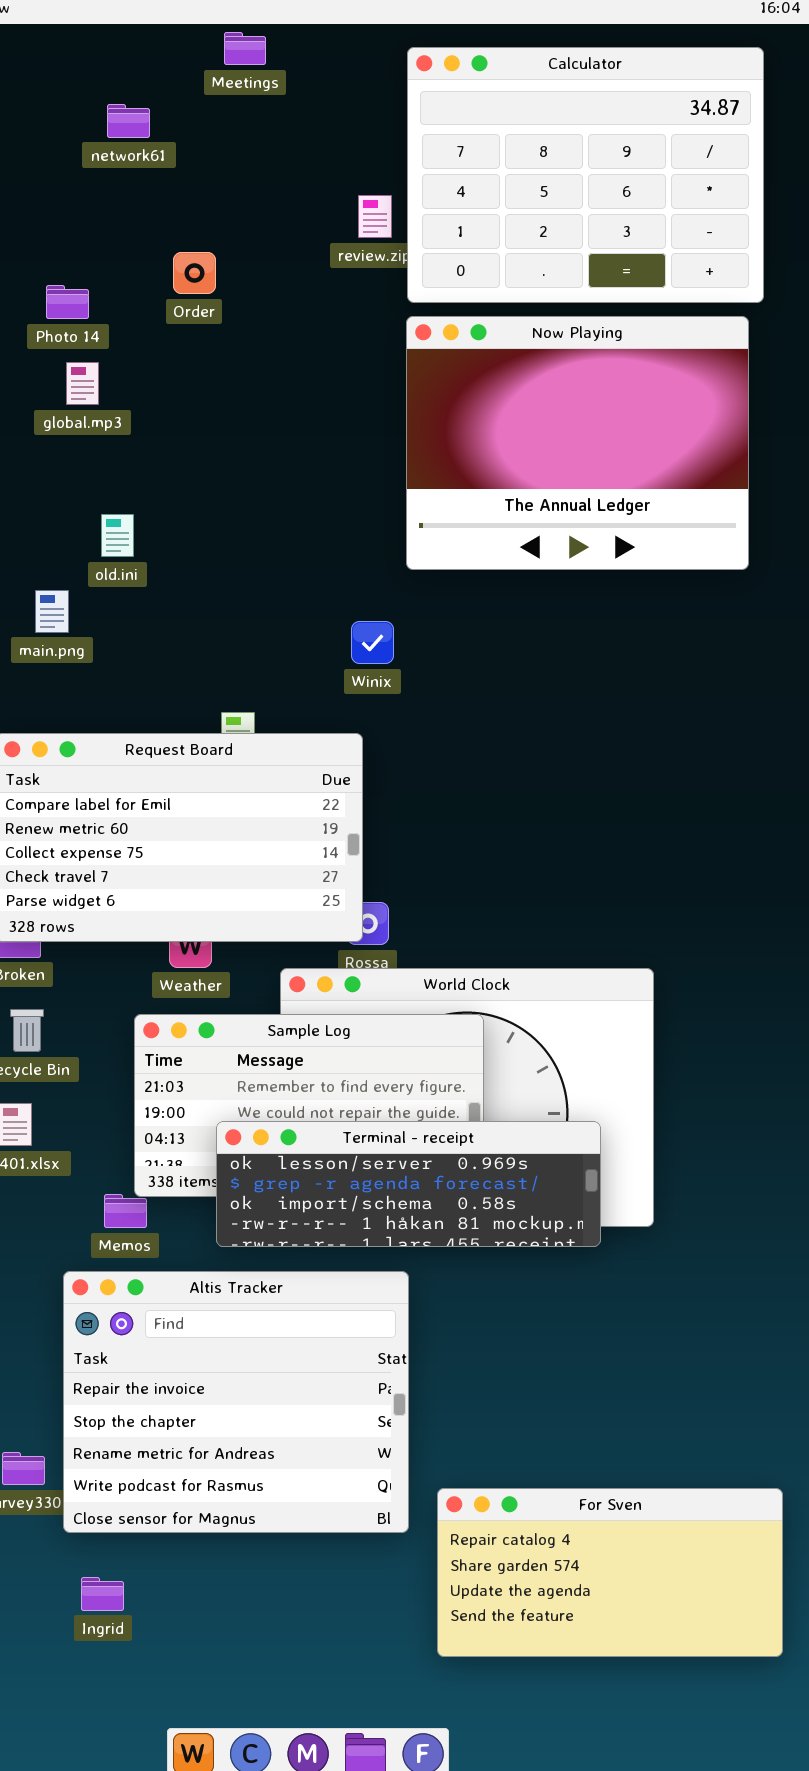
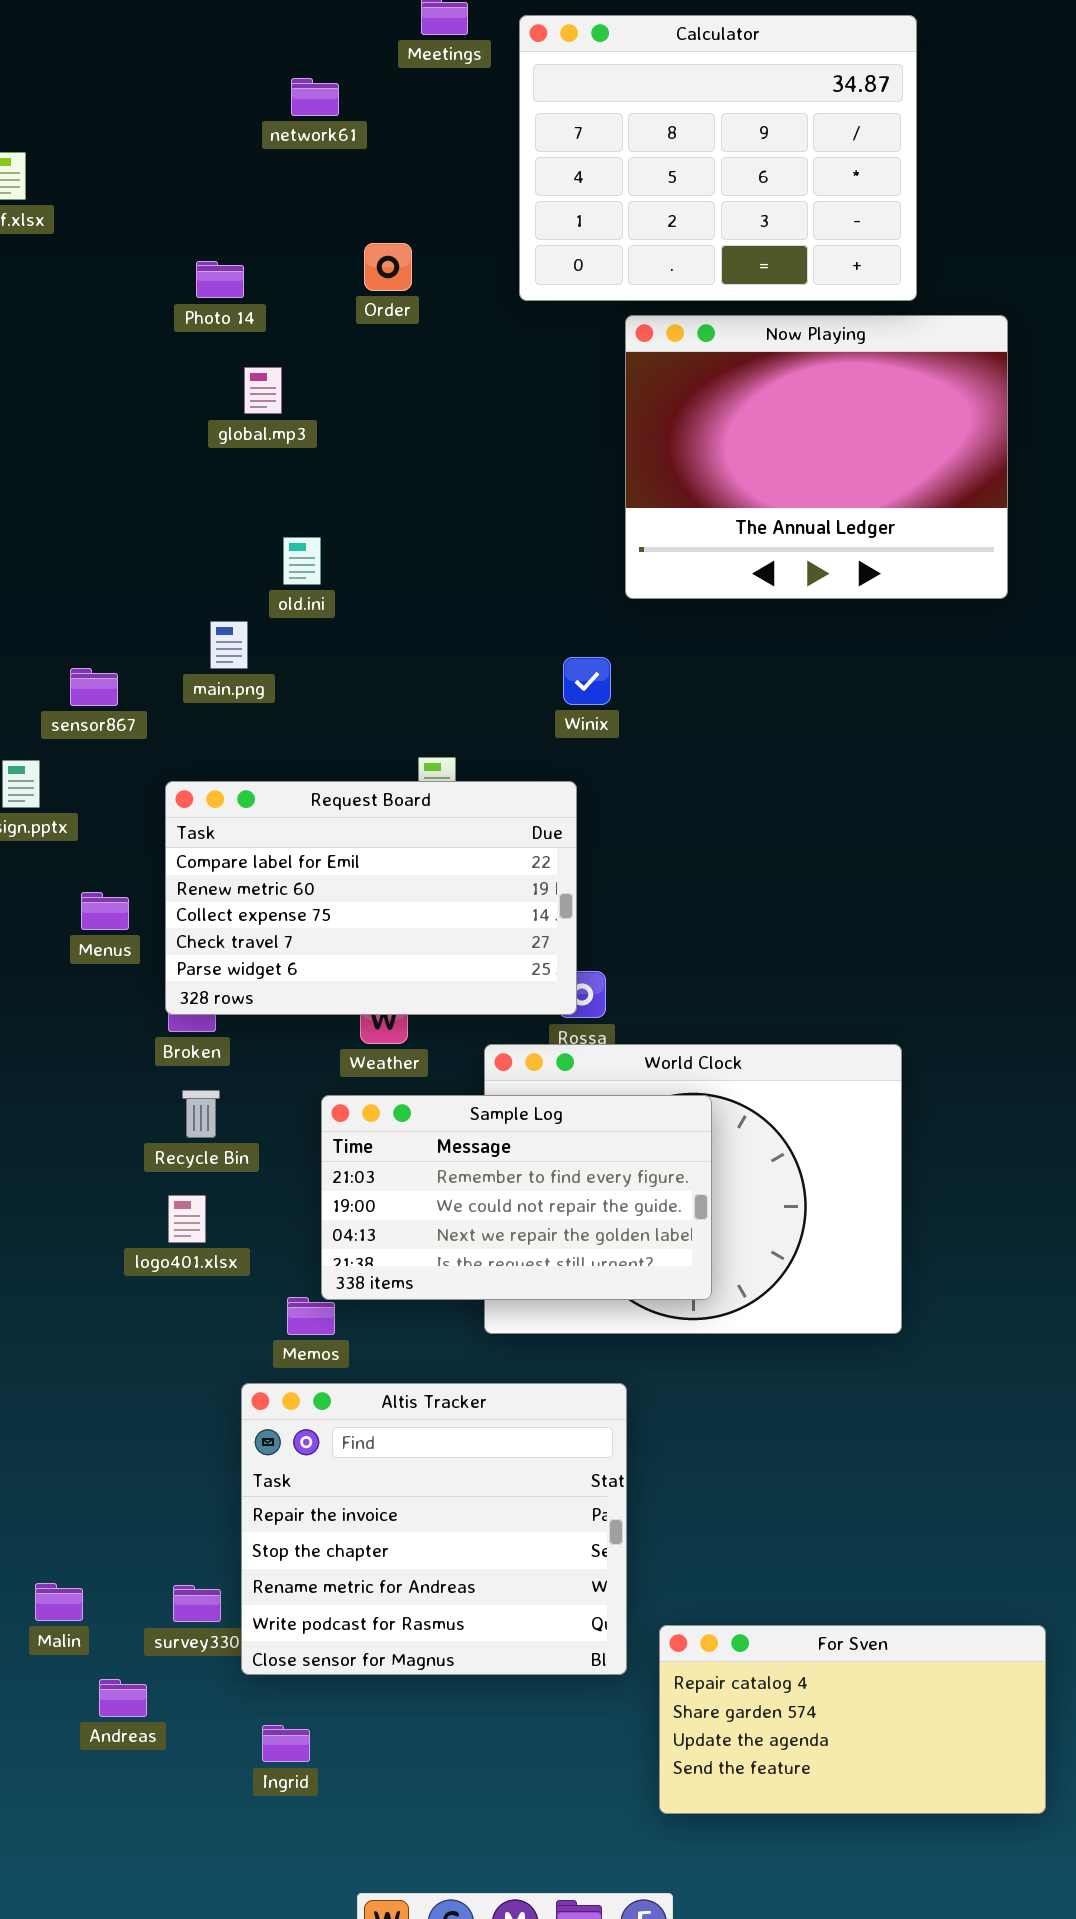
Calculator: [407,47,764,303] -> [519,15,917,301], moved
Photo 14: [46,285,89,319] -> [196,261,244,298], moved
Terminal - receipt: [216,1121,601,1247] -> none, closed

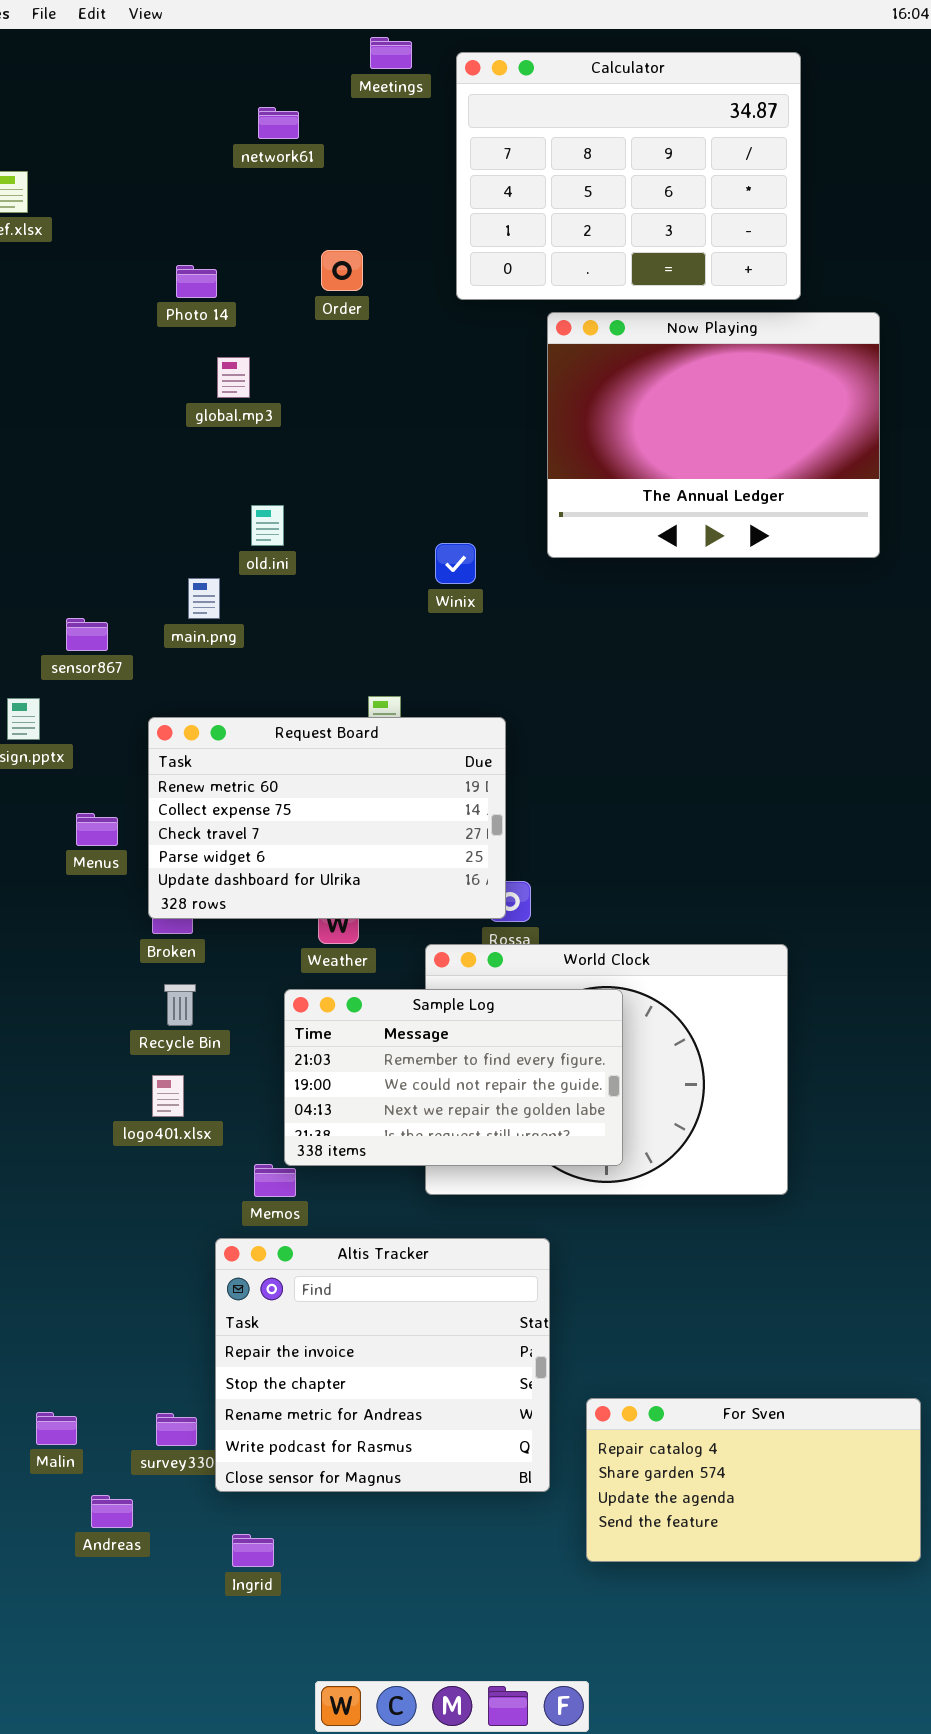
Winix: [563,657,611,705] -> [435,543,476,584], moved
Request Board: [165,781,577,1015] -> [148,717,506,919], scrolled down 1 row
For Sven: [659,1625,1046,1814] -> [586,1398,921,1562], moved

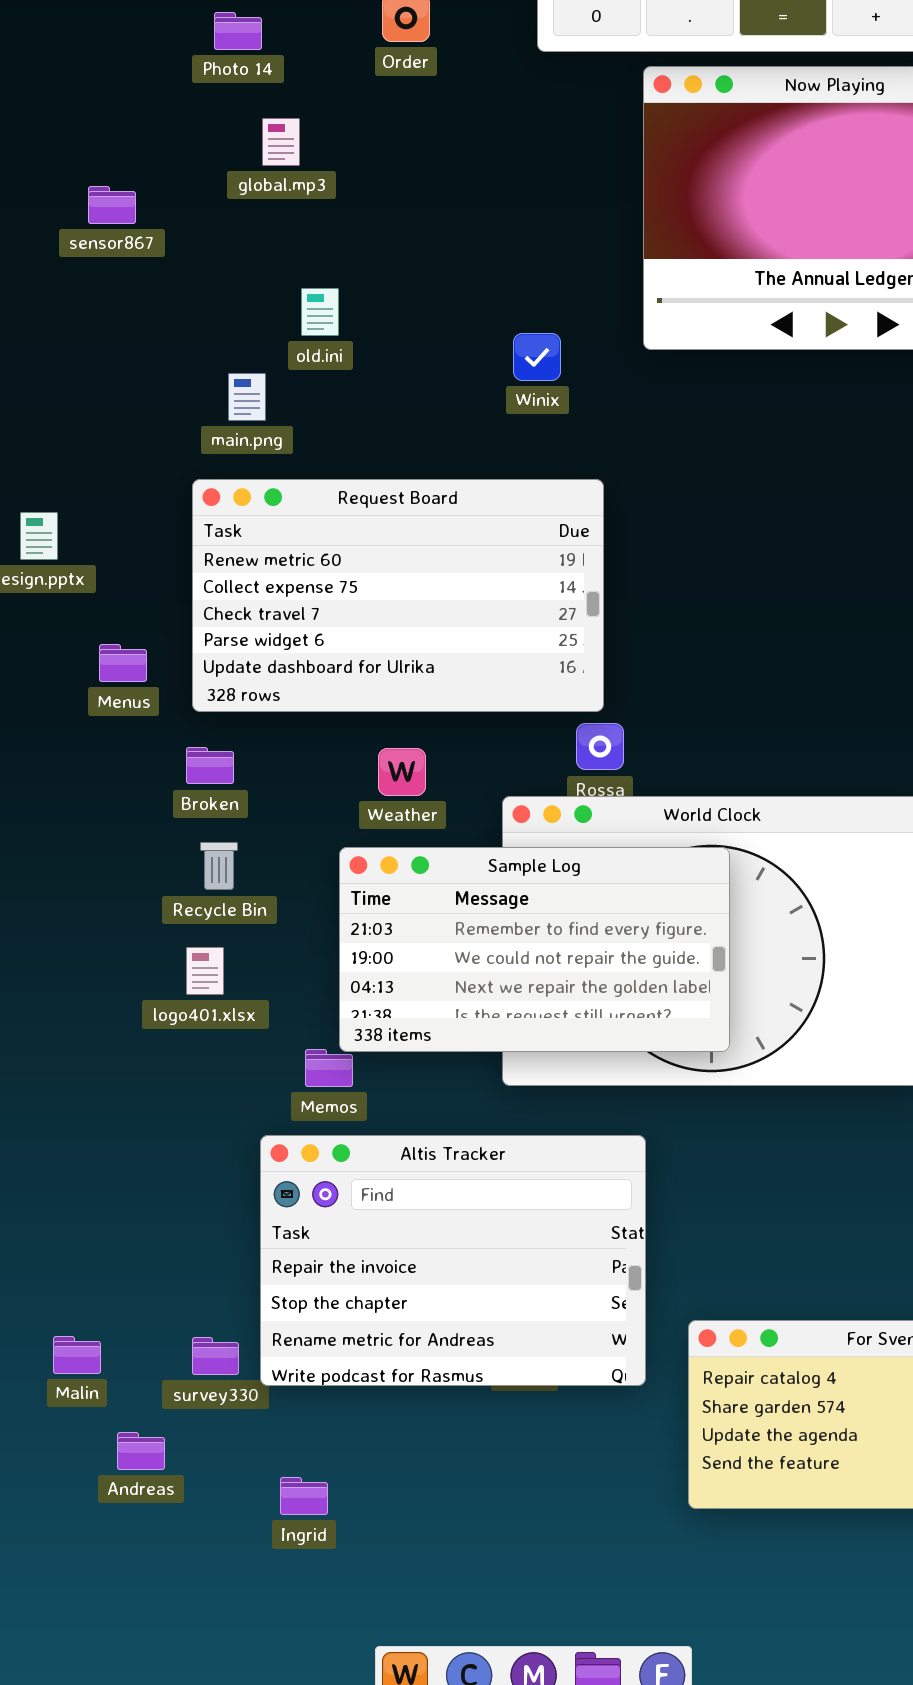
sensor867: [66,618,108,651] -> [88,186,136,224], moved
Request Board: [148,717,506,919] -> [192,479,604,712], moved
Altis Tracker: [215,1238,550,1492] -> [260,1135,646,1386], resized

